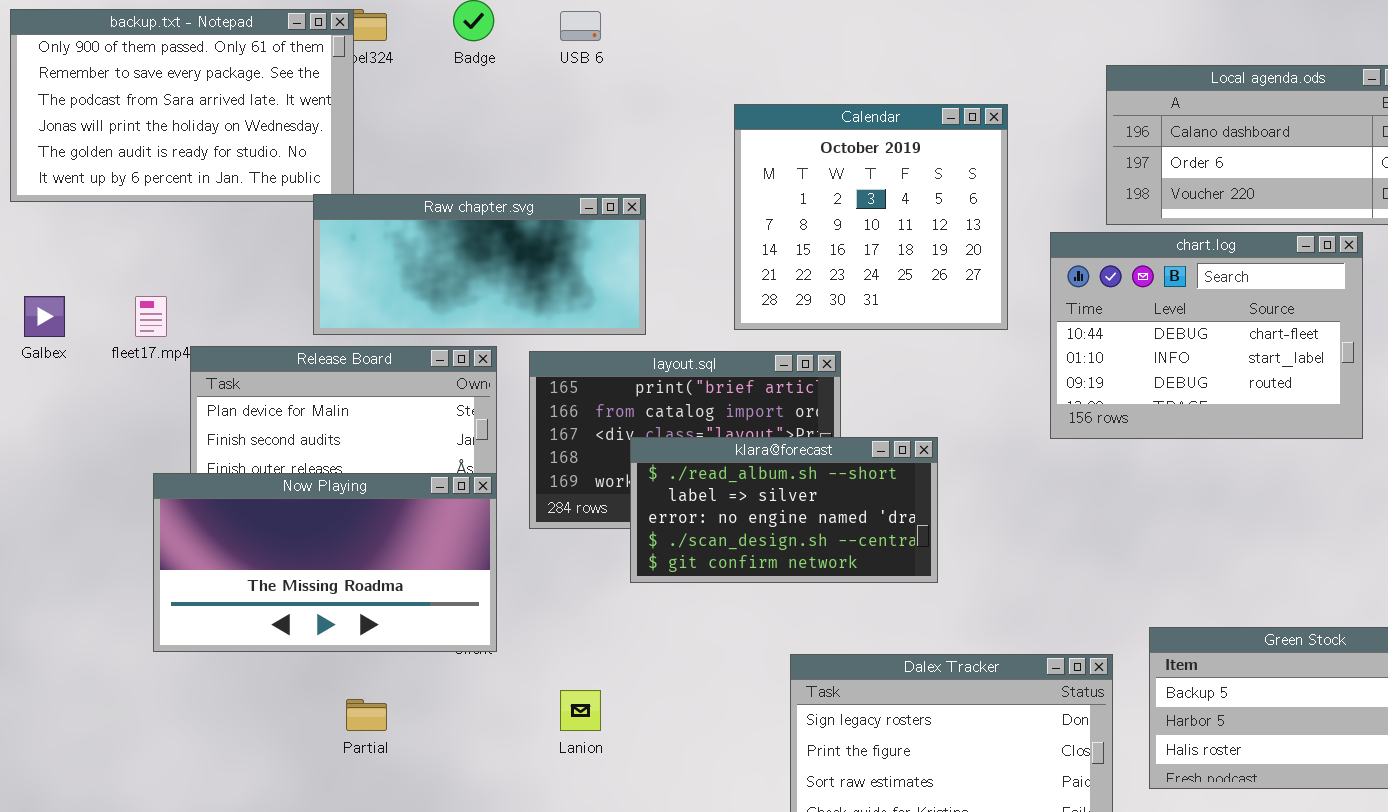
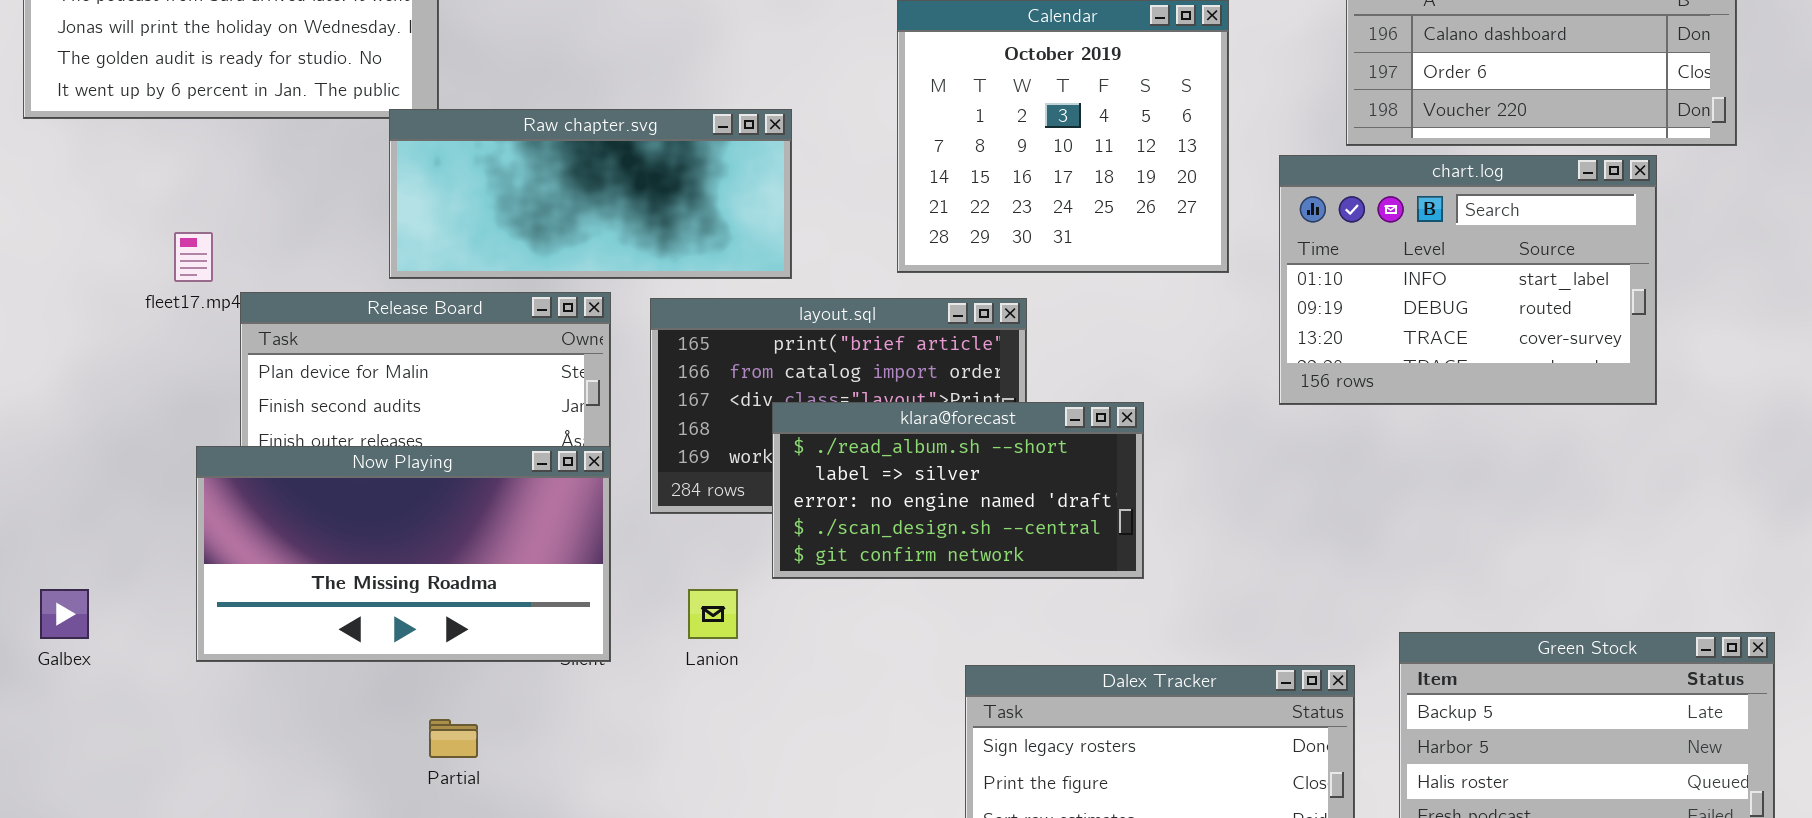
chart.log: [1050,232,1363,439] -> [1279,155,1657,405], scrolled down 1 row
Galbex: [24,296,65,337] -> [40,589,89,639], moved
Lanion: [560,690,601,731] -> [688,589,738,639], moved

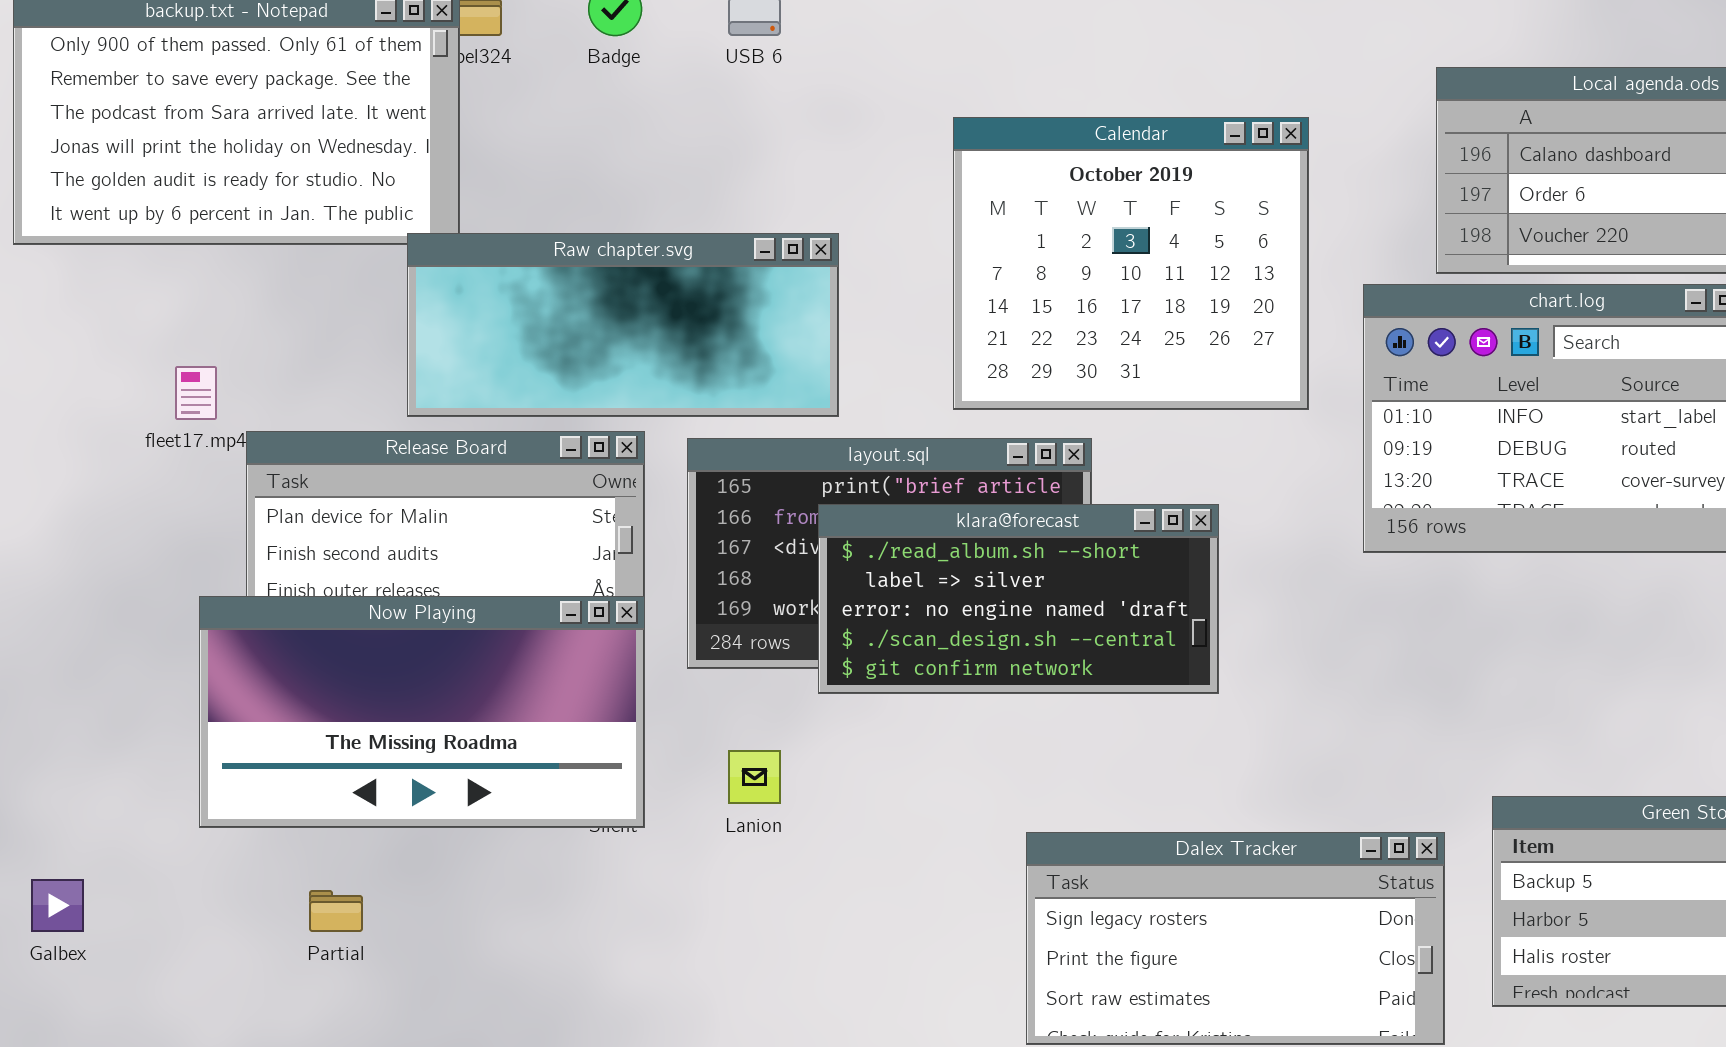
klara@forecast: [772,402,1144,579] -> [818,504,1219,694], moved
Galbex: [40,589,89,639] -> [31,879,84,932], moved
Partial: [429,719,478,758] -> [309,890,363,932], moved

